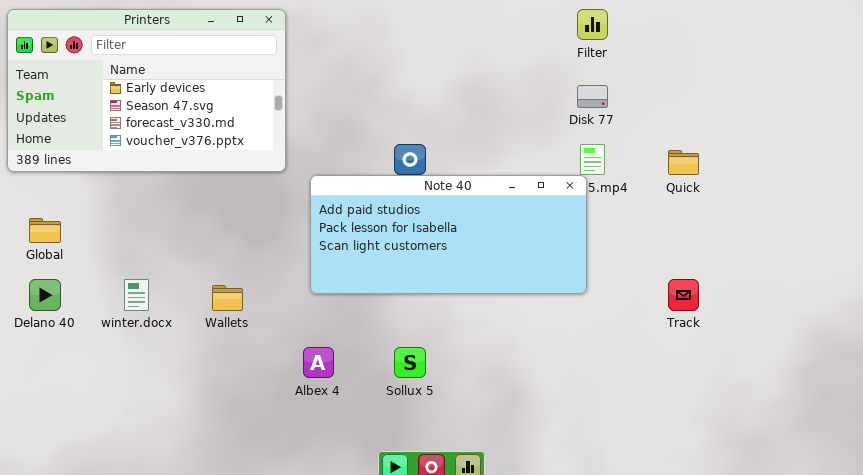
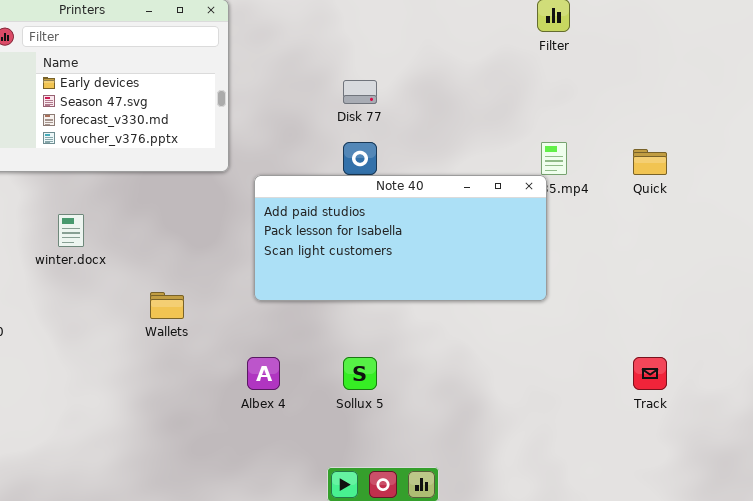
Disk 77: [577,85,608,108] -> [343,80,377,104], moved
winter.docx: [124,279,149,311] -> [58,214,84,247], moved
Track: [668,279,699,311] -> [633,357,667,390], moved

